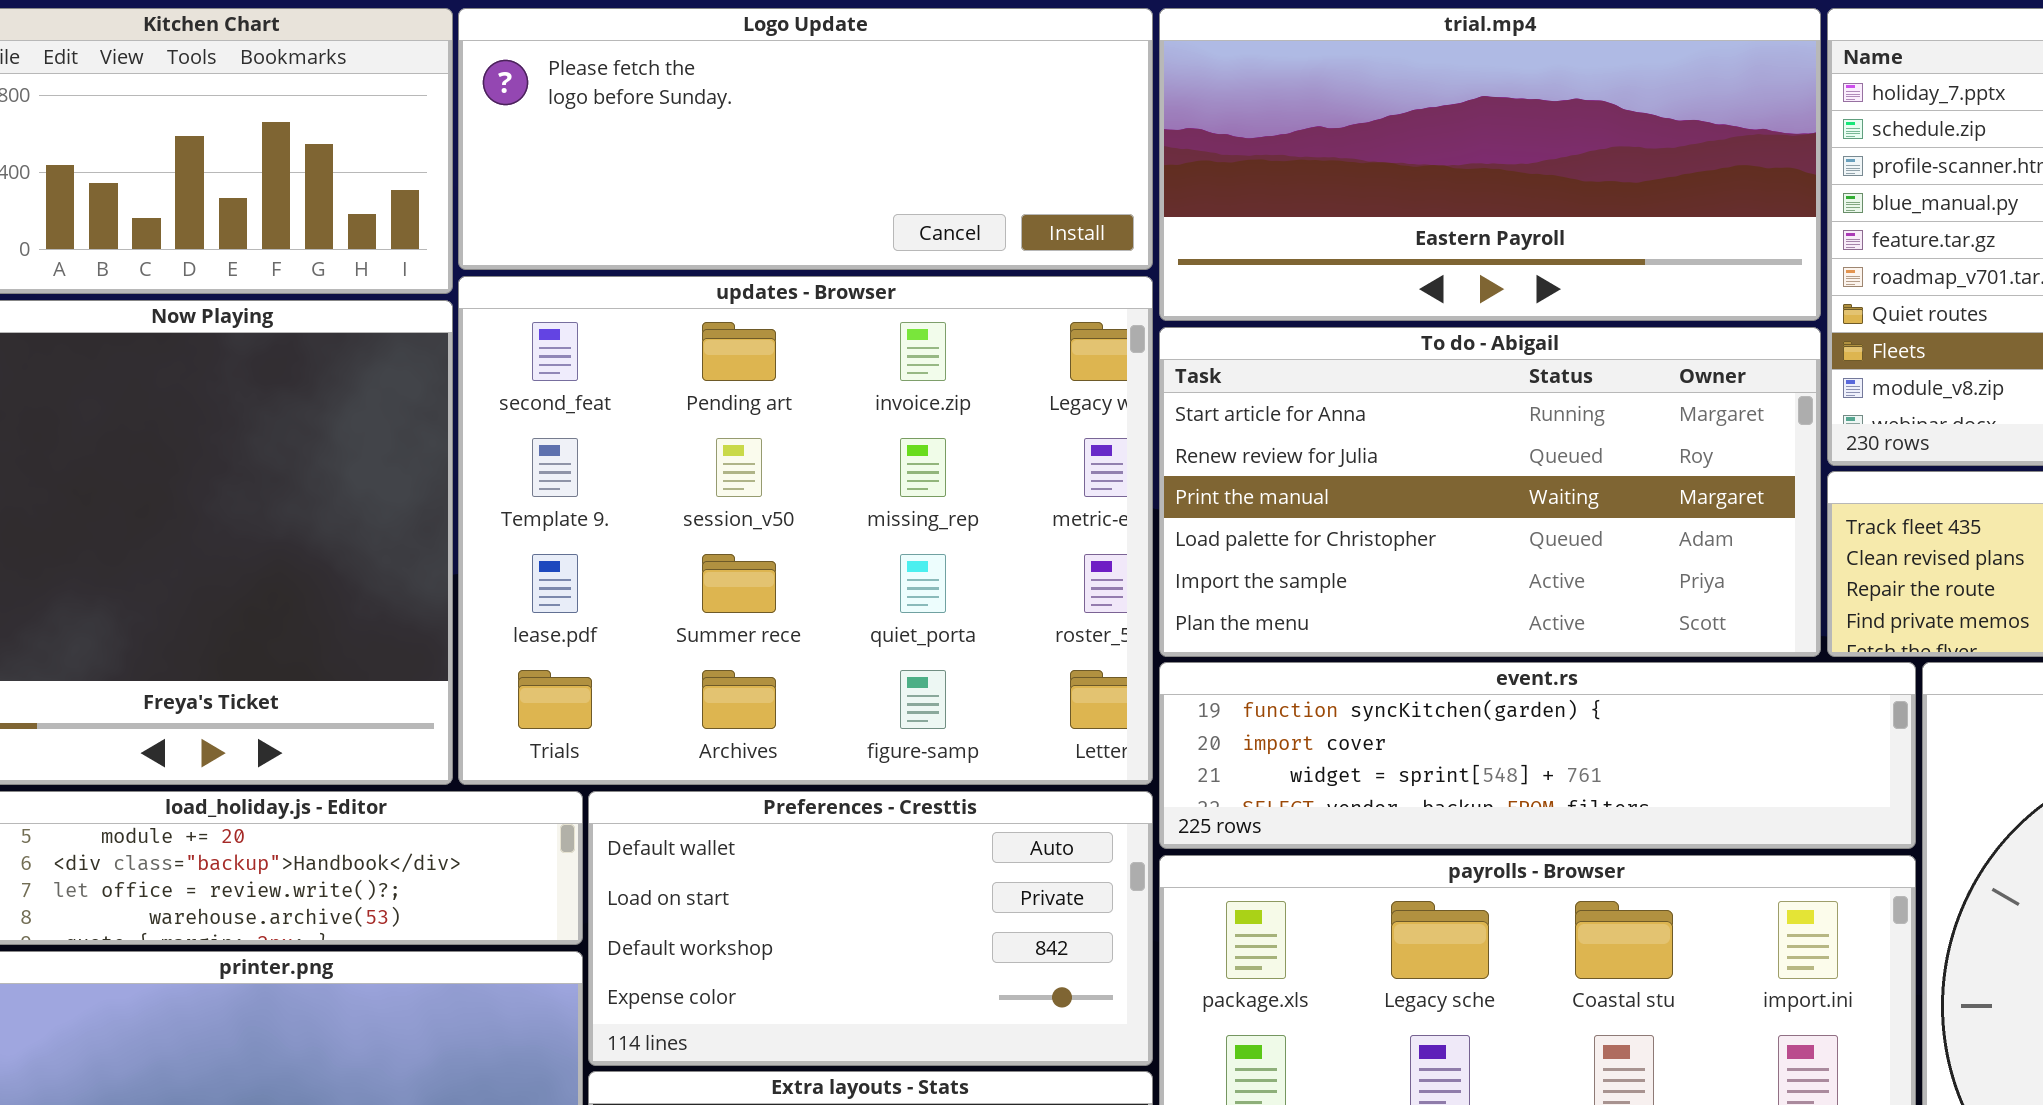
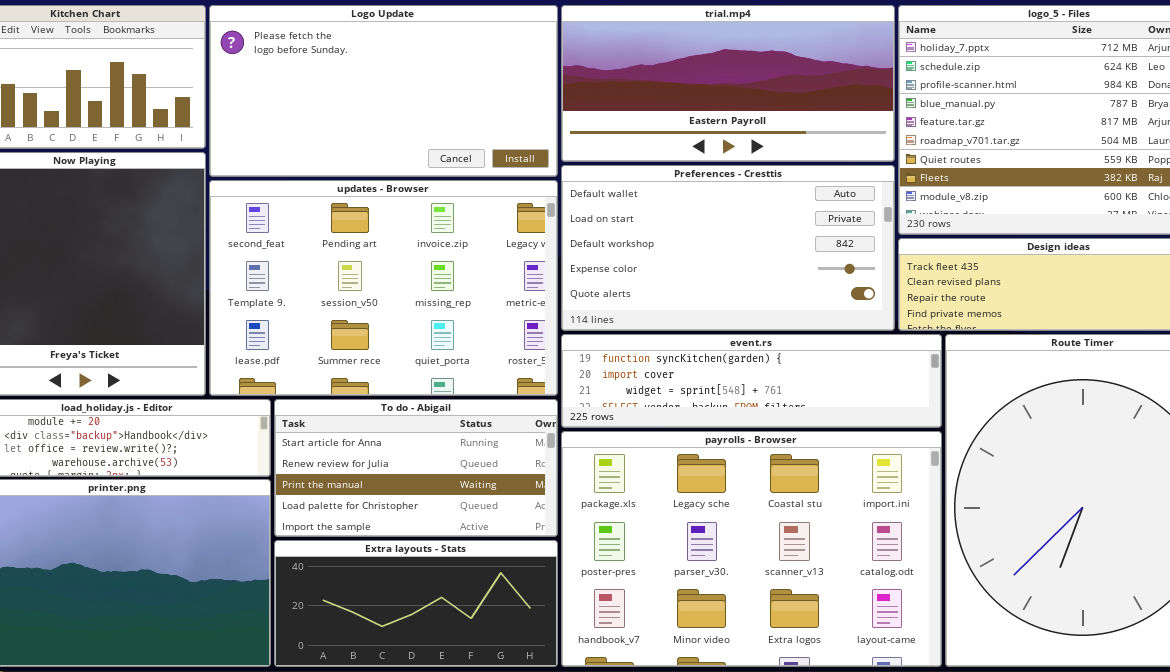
Logo Update: [458,8,1153,270] -> [209,5,558,177], resized
updates - Browser: [458,276,1153,785] -> [209,180,558,396], resized
To do - Abigail: [1159,327,1821,657] -> [274,399,558,537], moved, resized
Preferences - Cresttis: [588,791,1153,1066] -> [561,165,895,331], moved, resized

